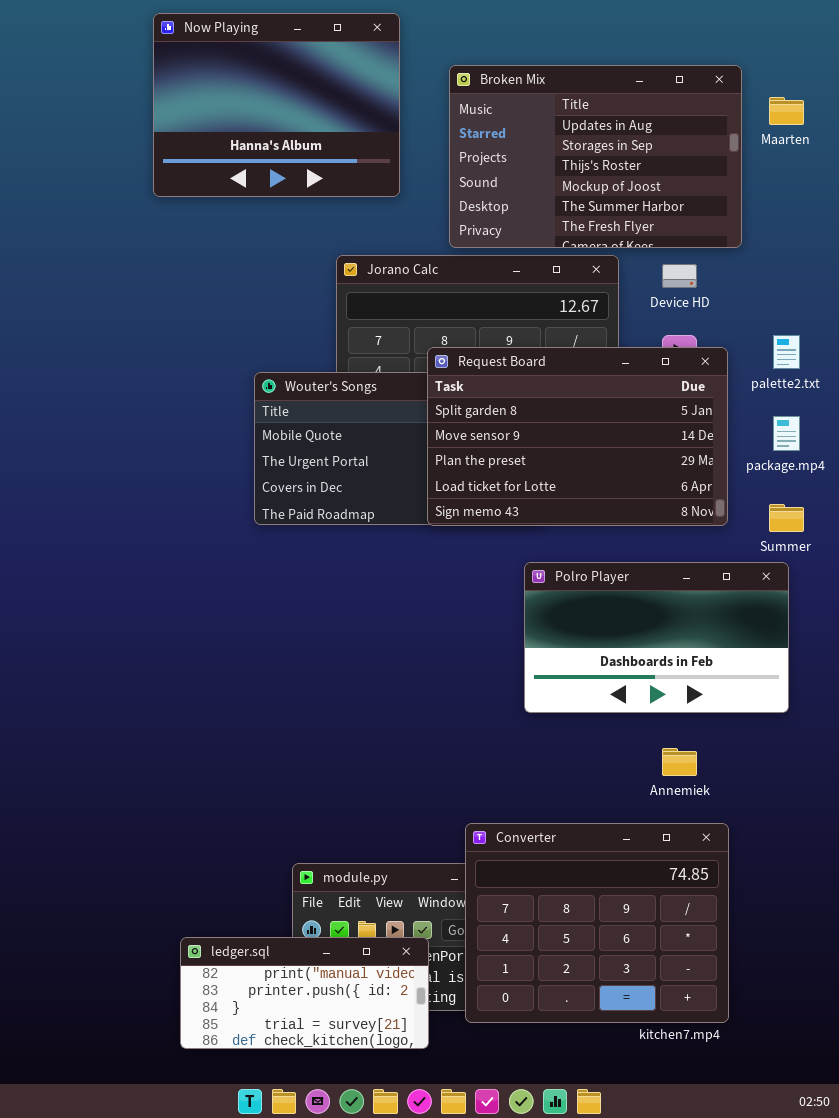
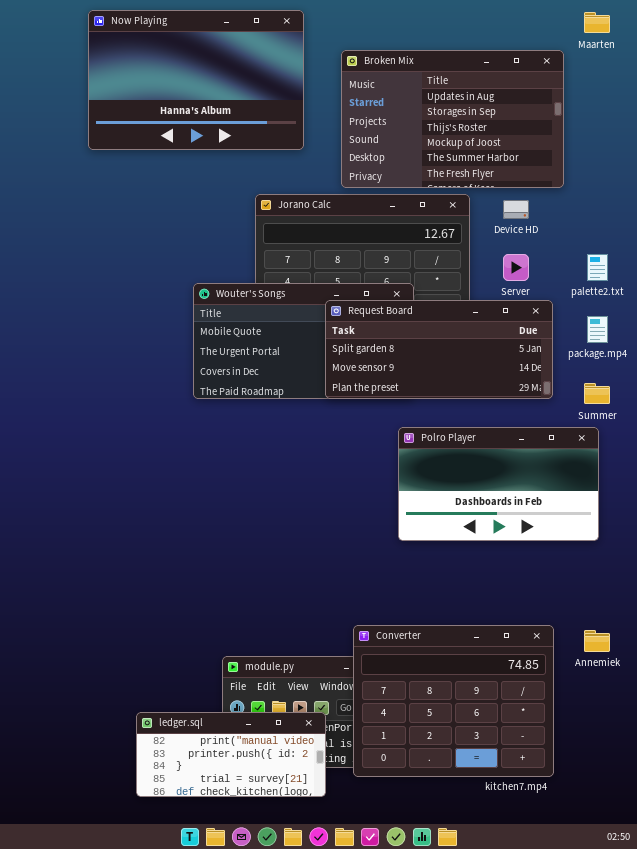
Now Playing: [153,13,400,197] -> [88,10,304,150], resized
Maarten: [769,97,804,125] -> [584,12,610,33], moved
Request Board: [427,347,728,526] -> [325,300,553,399], resized
Annemiek: [662,748,697,776] -> [584,630,610,652], moved

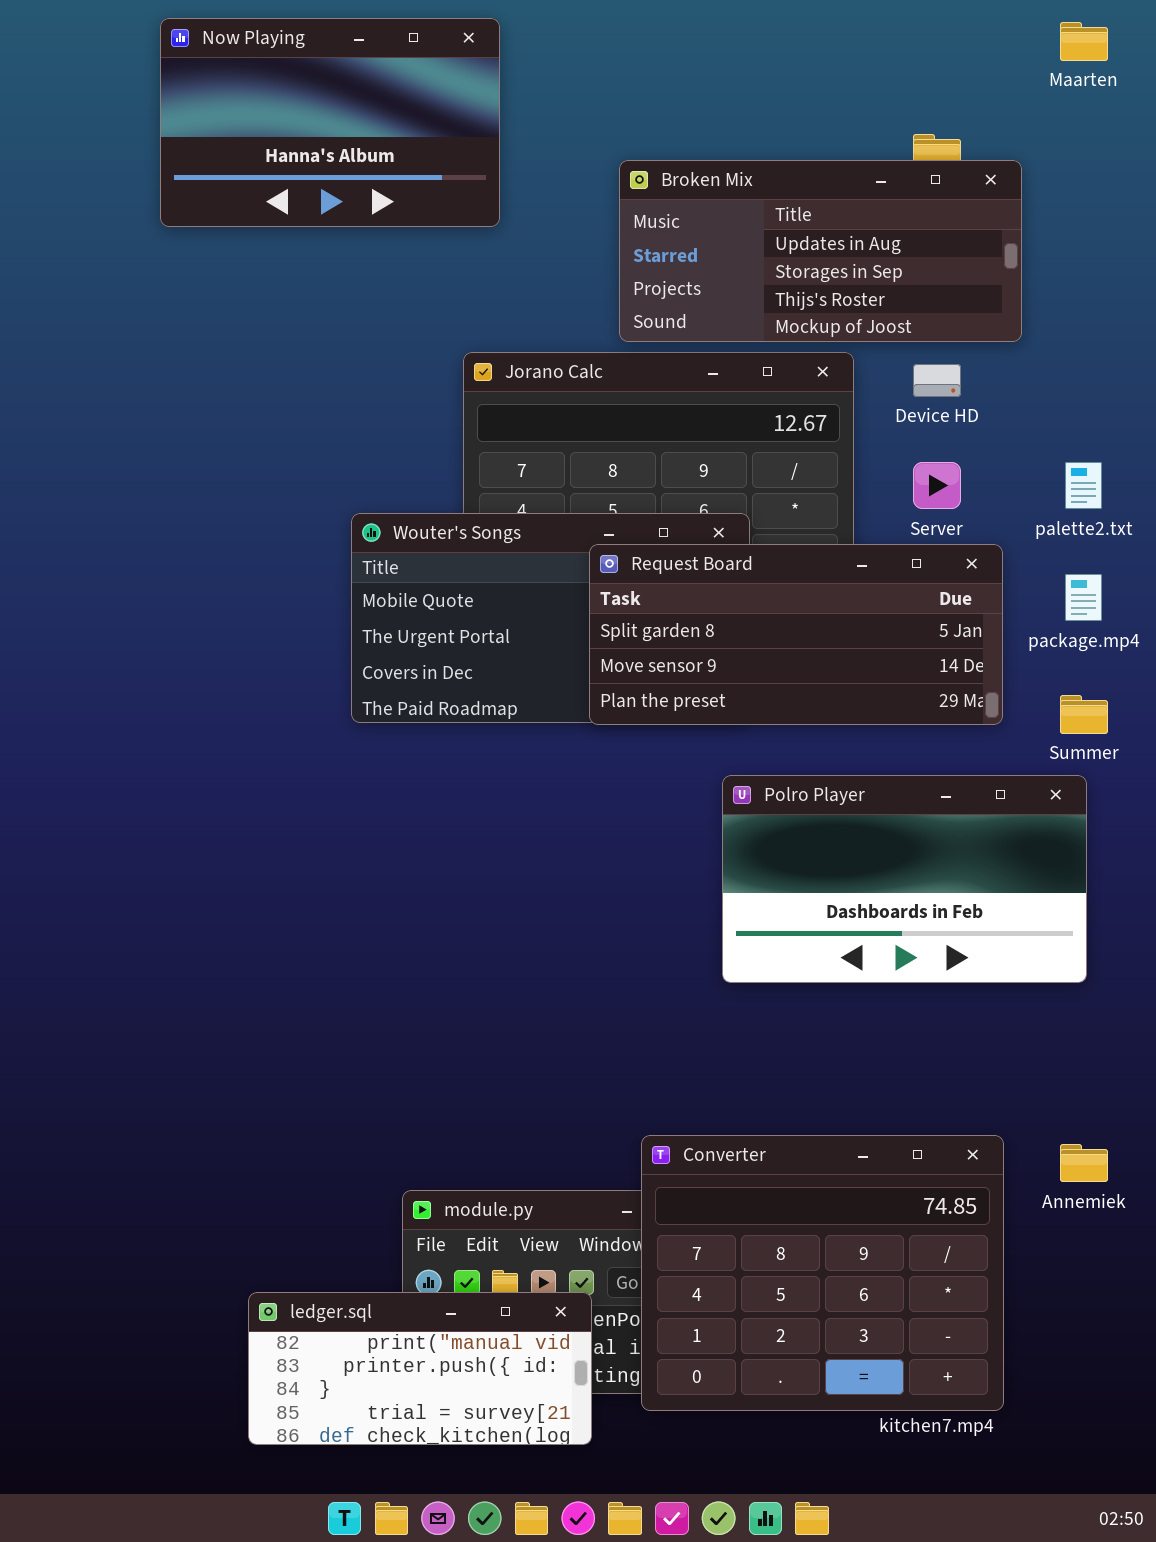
Now Playing: [88,10,304,150] -> [160,18,500,227], resized
Broken Mix: [341,50,564,188] -> [619,160,1022,342], resized

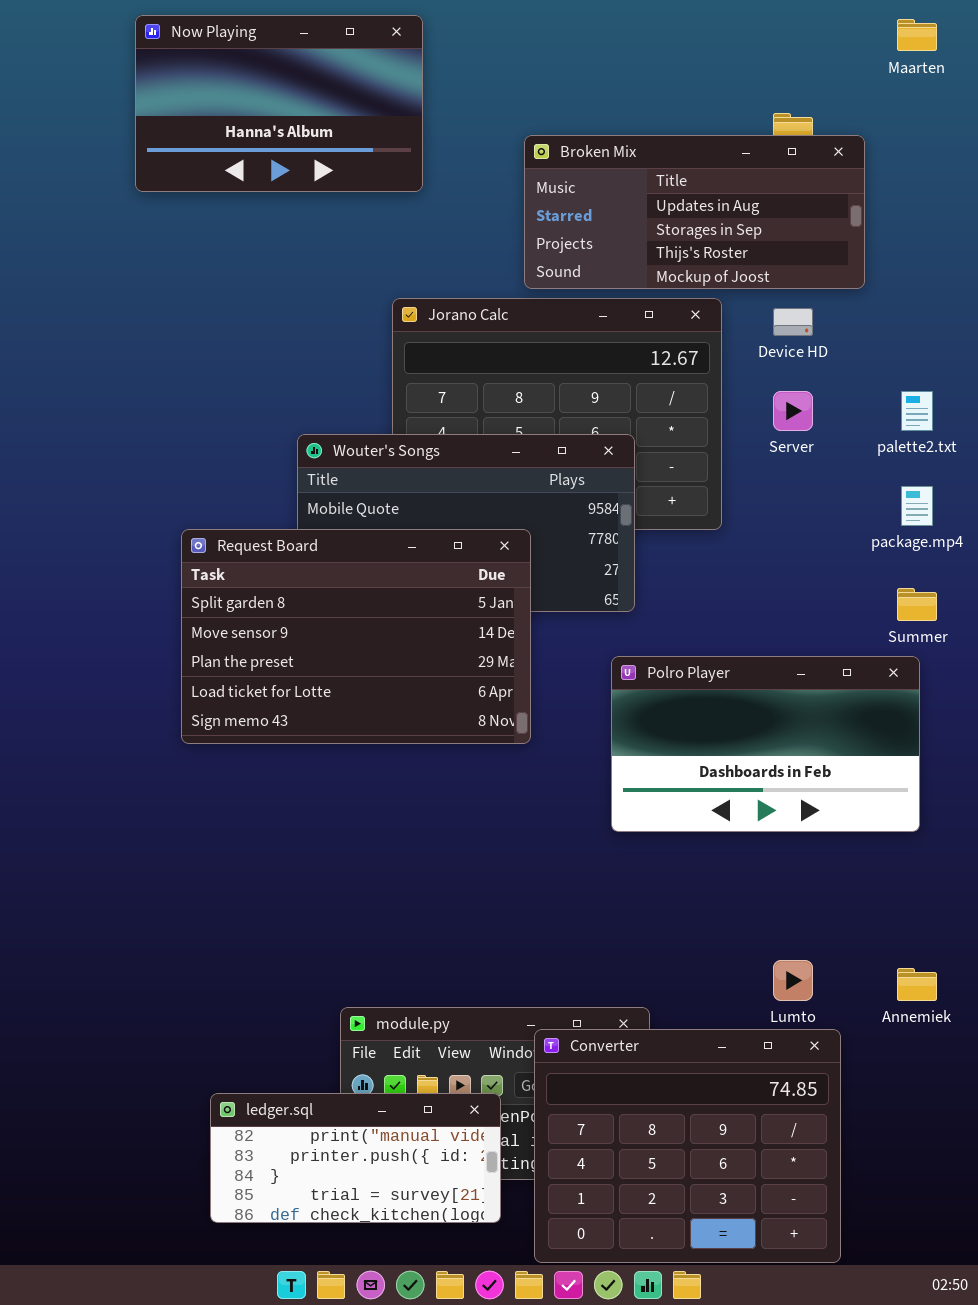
Request Board: [589,544,1003,725] -> [181,529,531,744], moved, resized
Converter: [641,1135,1004,1411] -> [534,1029,841,1263], moved

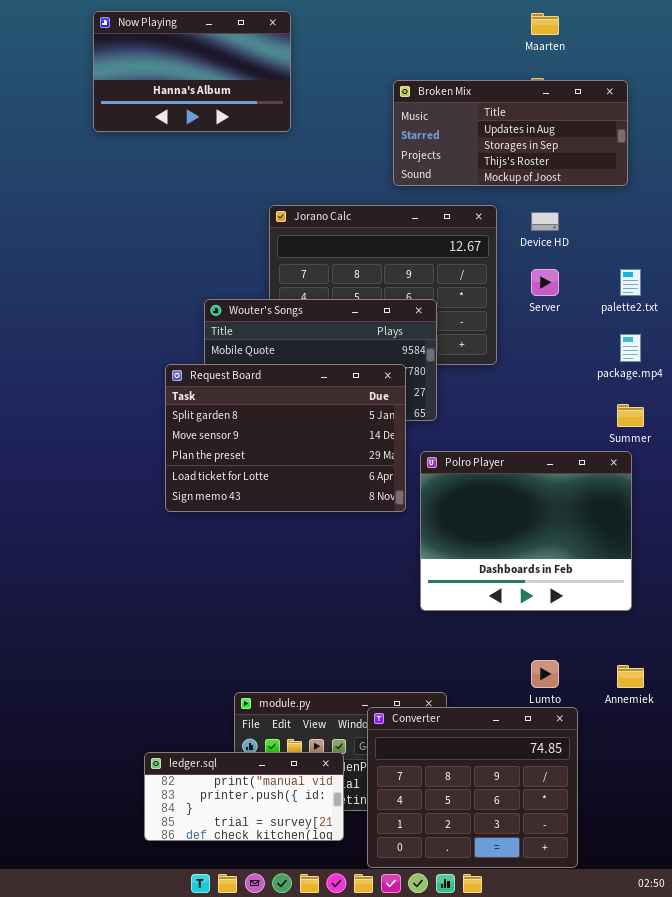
Maarten: [897,19,937,51] -> [531,13,559,35], moved
Broken Mix: [524,135,865,289] -> [393,80,628,186], moved
Request Board: [181,529,531,744] -> [165,364,406,512], moved
Polro Player: [611,656,920,832] -> [420,451,632,611], resized

